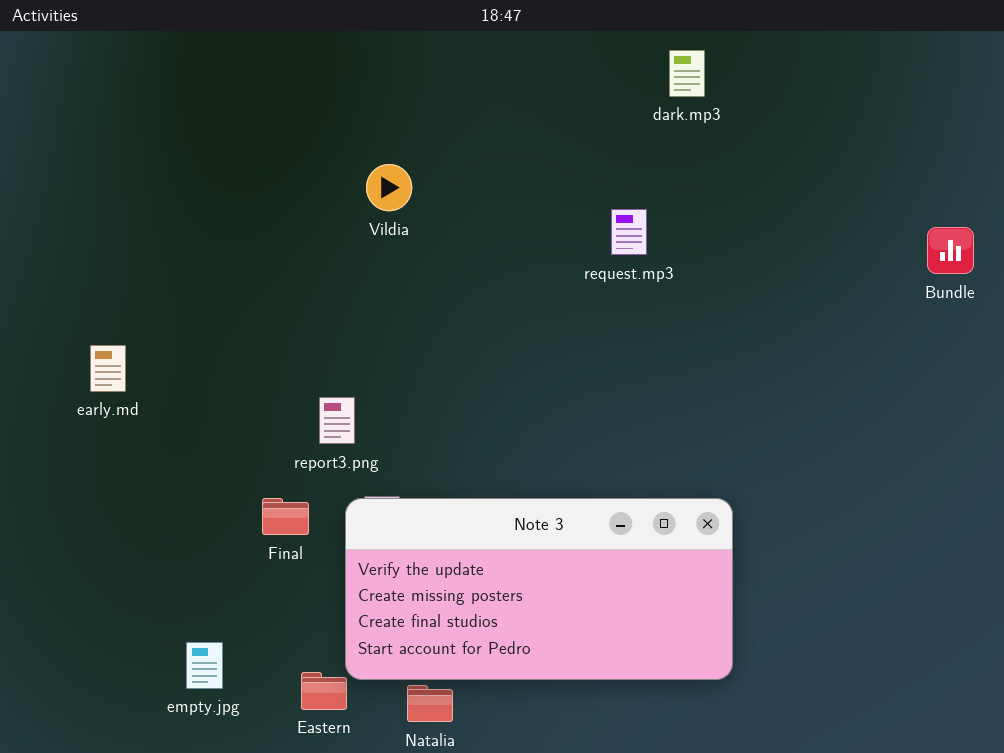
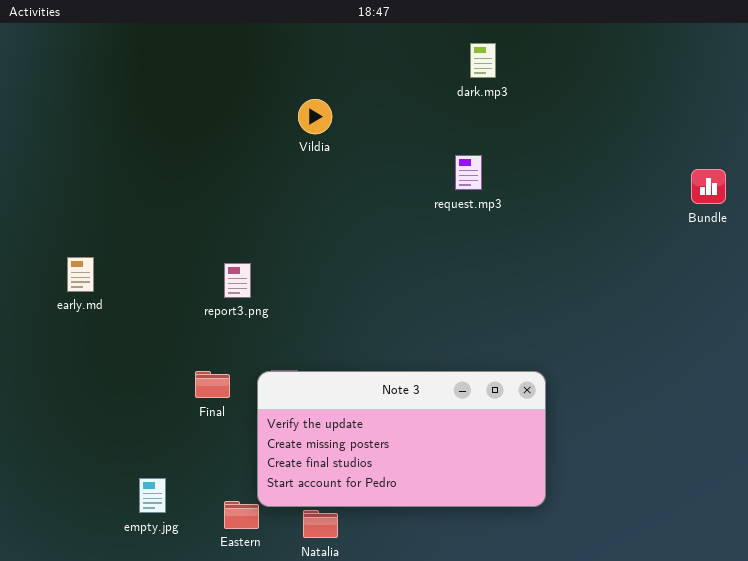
dark.mp3: [669,50,705,97] -> [470,43,496,78], moved
Vildia: [366,164,412,211] -> [298,99,332,134], moved
report3.png: [319,397,355,444] -> [224,263,251,298], moved

